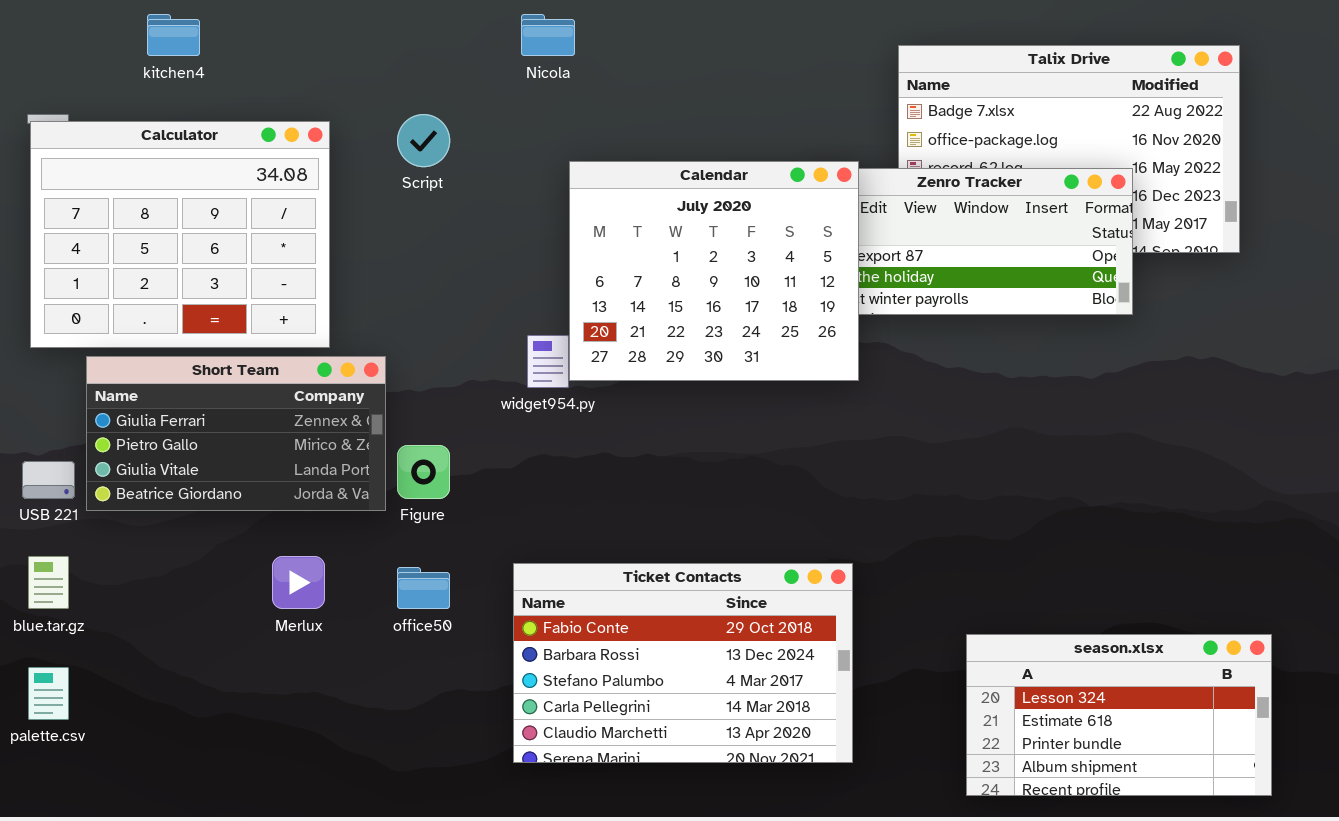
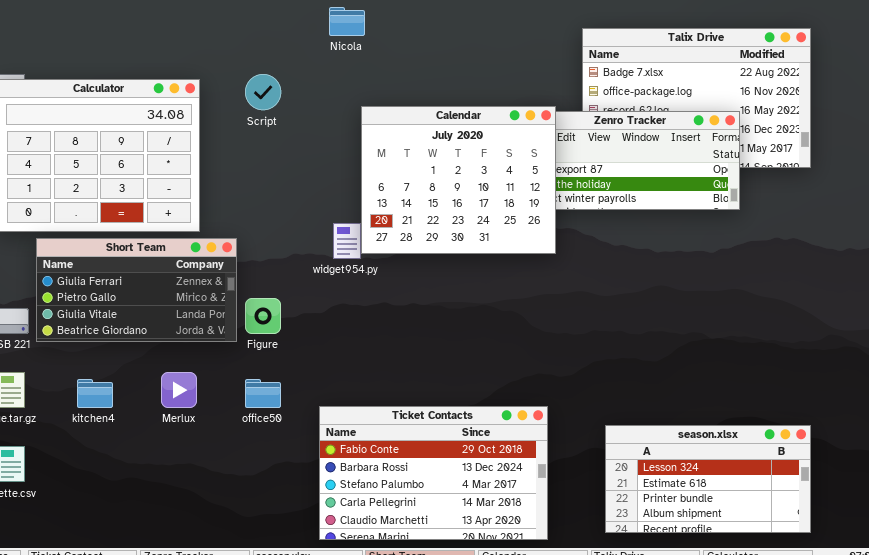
kitchen4: [147,14,200,56] -> [77,379,113,408], moved
Ticket Contacts: [513,563,853,763] -> [319,406,548,540], moved
season.xlsx: [966,634,1272,796] -> [605,425,811,533], moved

